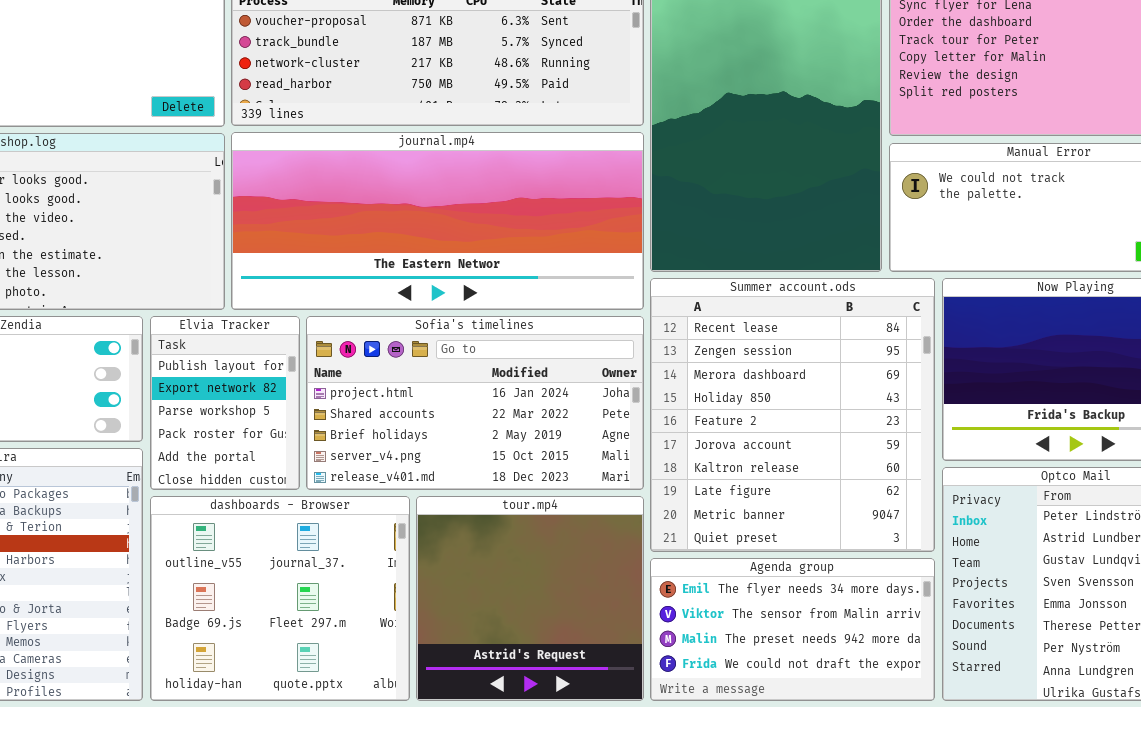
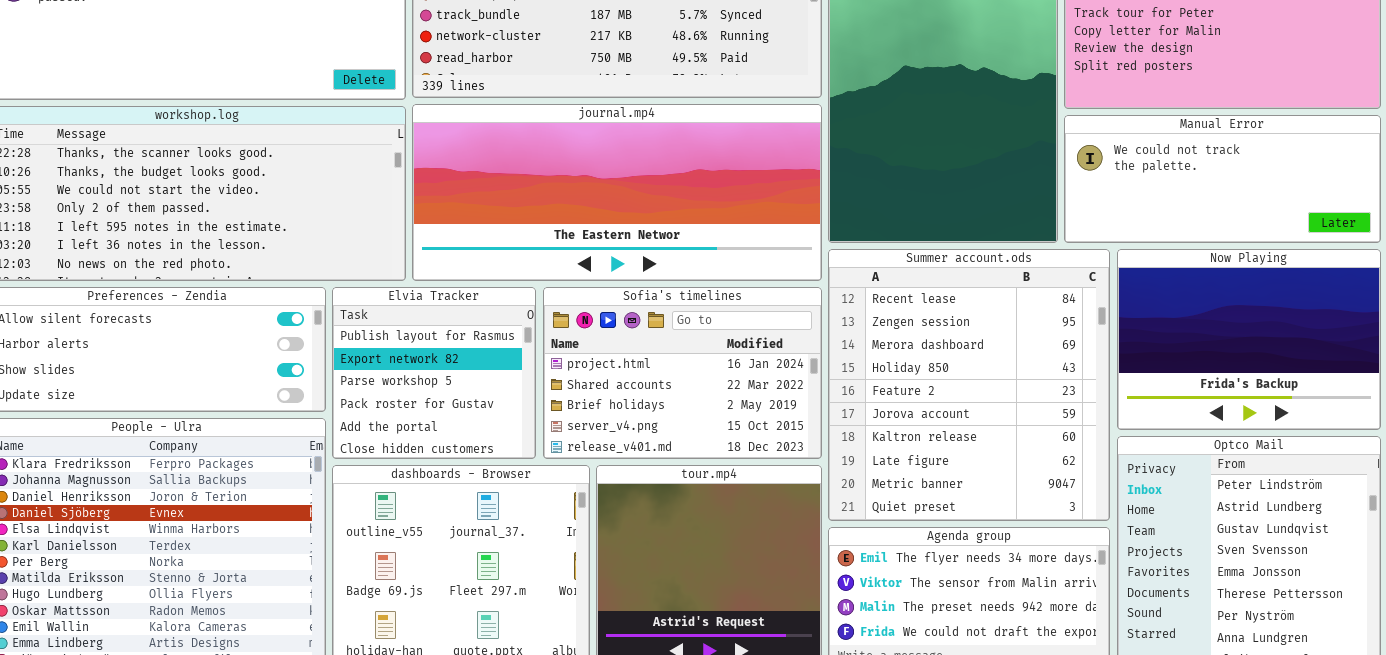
Elvia Tracker: [150,316,300,490] -> [332,287,536,459], resized
Sofia's timelines: [306,316,644,490] -> [543,287,822,459], resized

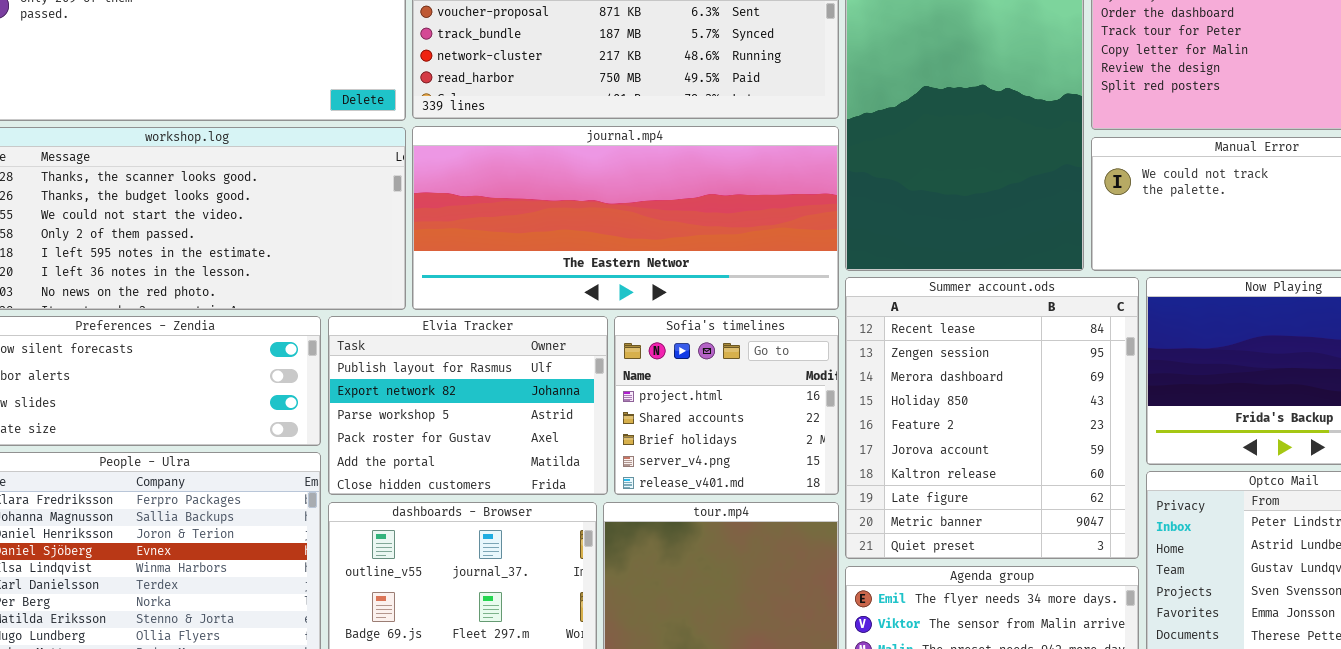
Elvia Tracker: [332,287,536,459] -> [328,316,608,495], resized
Sofia's timelines: [543,287,822,459] -> [614,316,839,495], resized

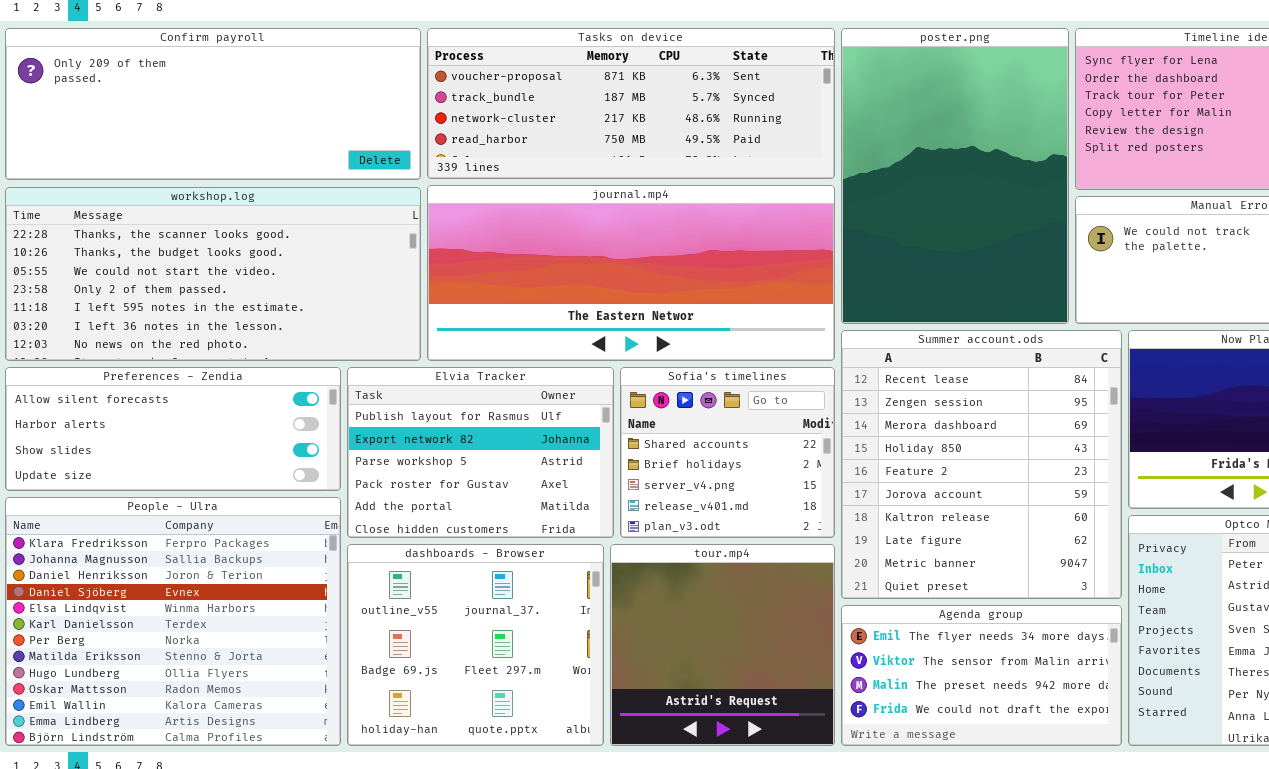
Sofia's timelines: [614,316,839,495] -> [620,367,835,538], scrolled down 1 row

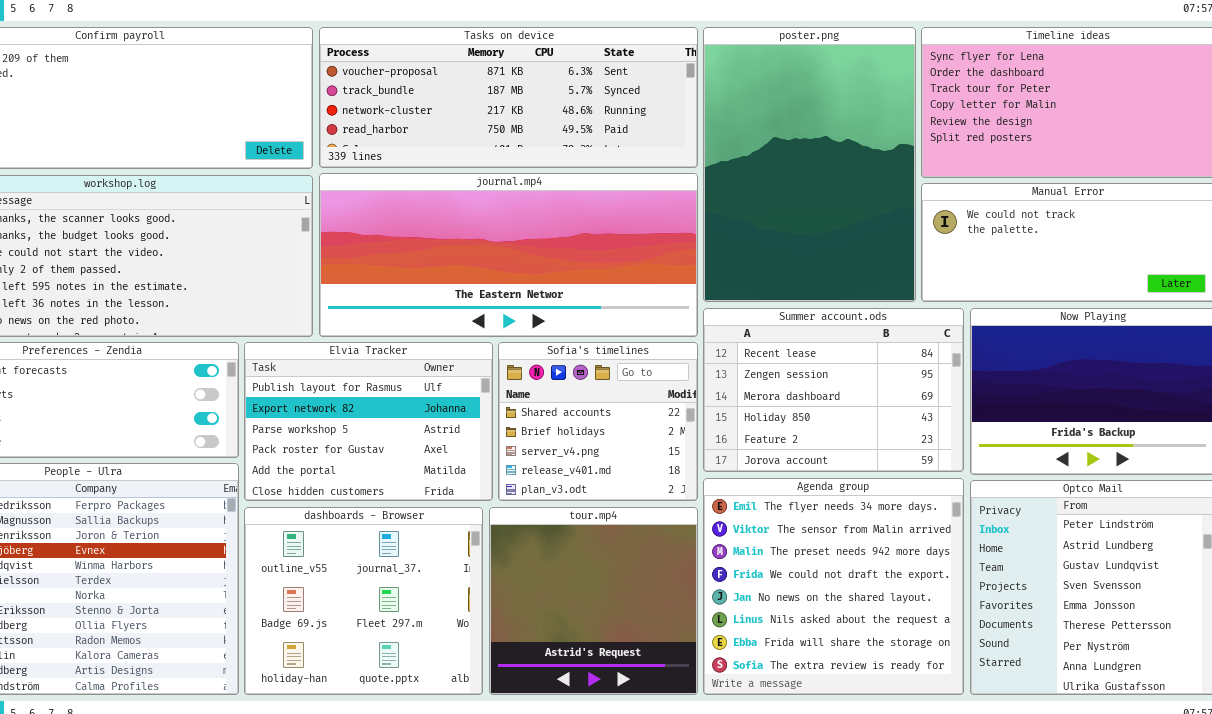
Summer account.ods: [841,330,1122,599] -> [703,308,964,472], resized
Agenda group: [841,605,1122,746] -> [703,478,964,695], resized

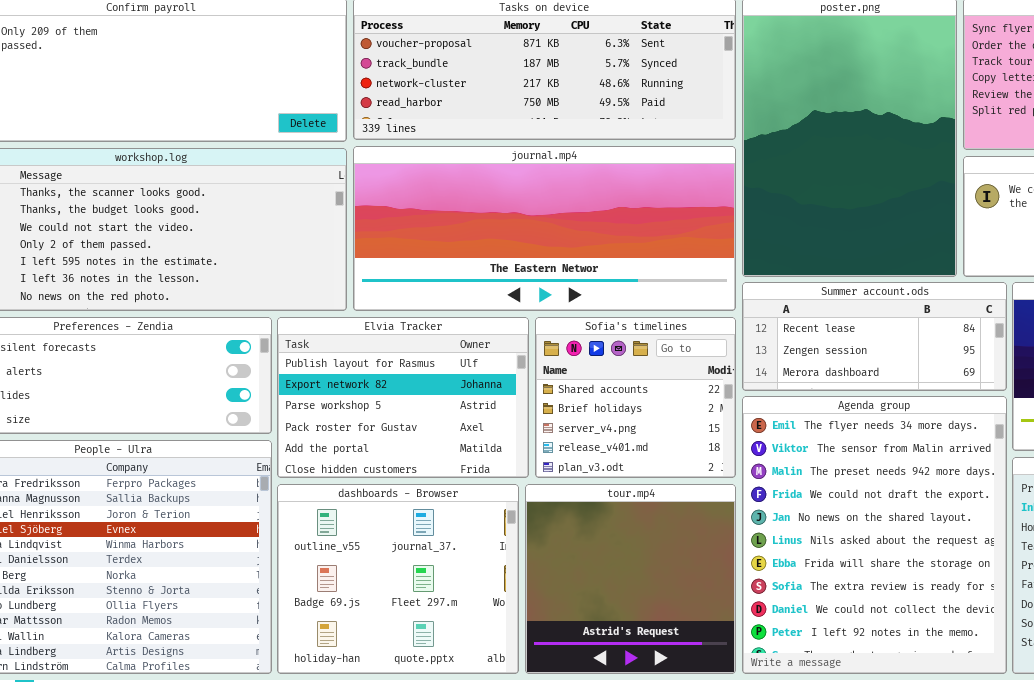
Summer account.ods: [703,308,964,472] -> [742,282,1007,391], resized
Agenda group: [703,478,964,695] -> [742,396,1007,674], resized

